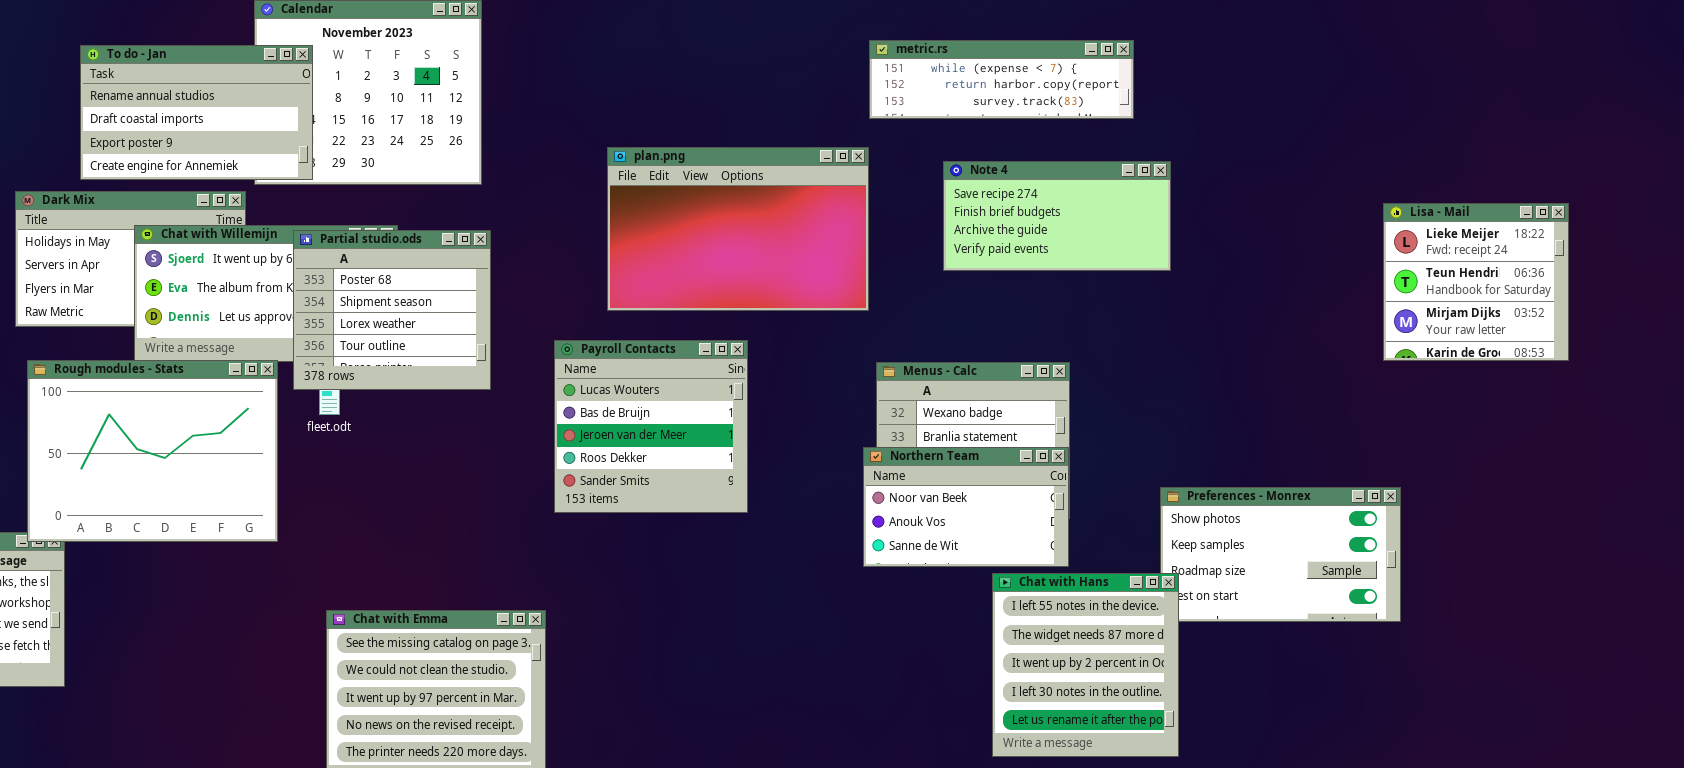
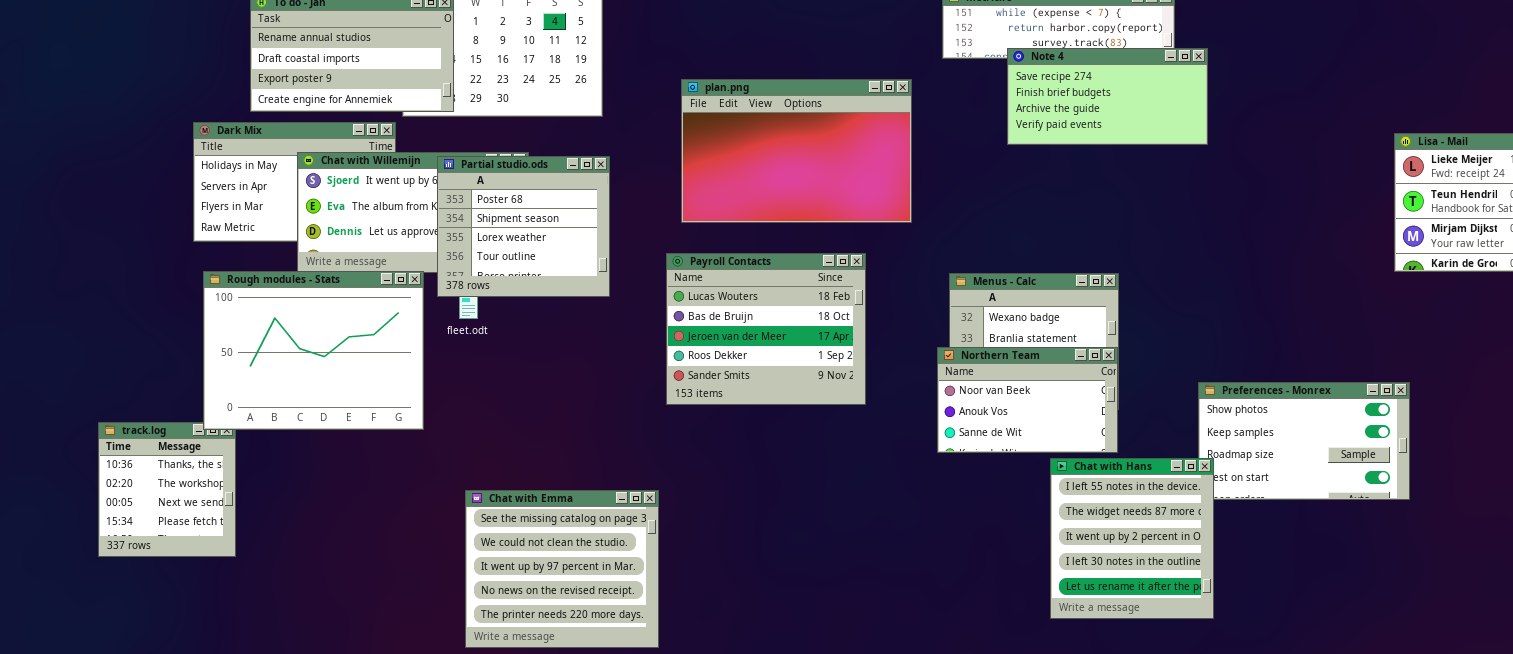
plan.png: [607,147,869,311] -> [681,79,912,223], moved
Note 4: [943,161,1171,271] -> [1007,48,1208,145], moved
Payroll Contacts: [554,340,748,513] -> [666,253,866,405], resized

